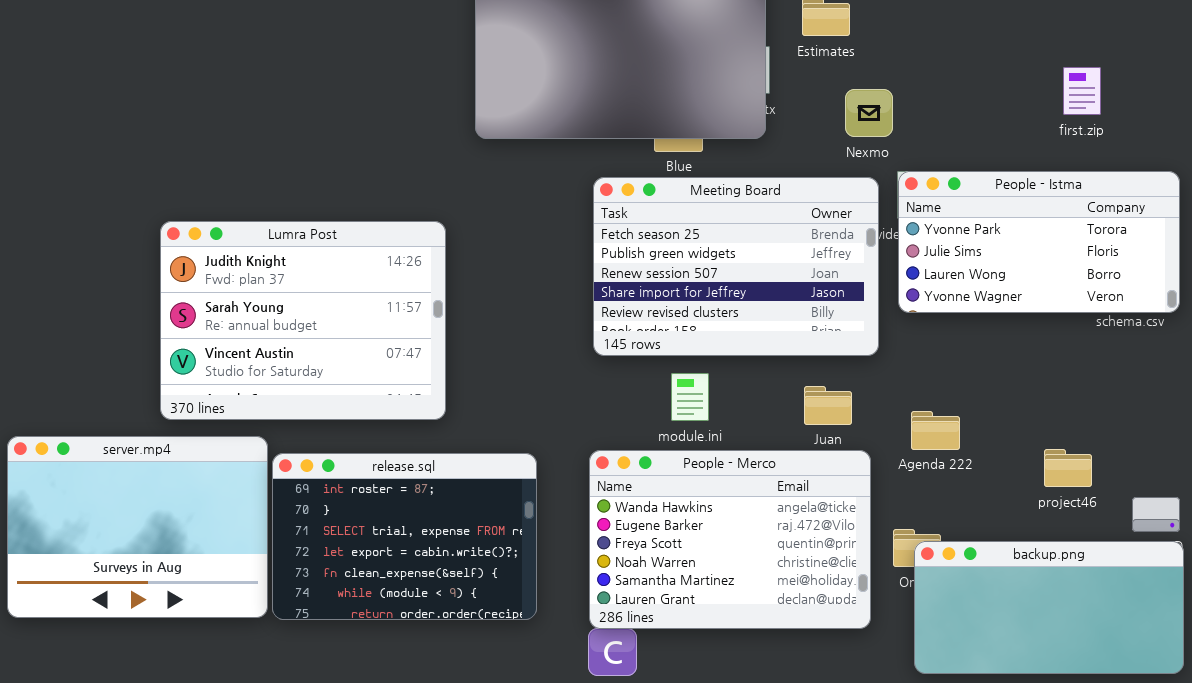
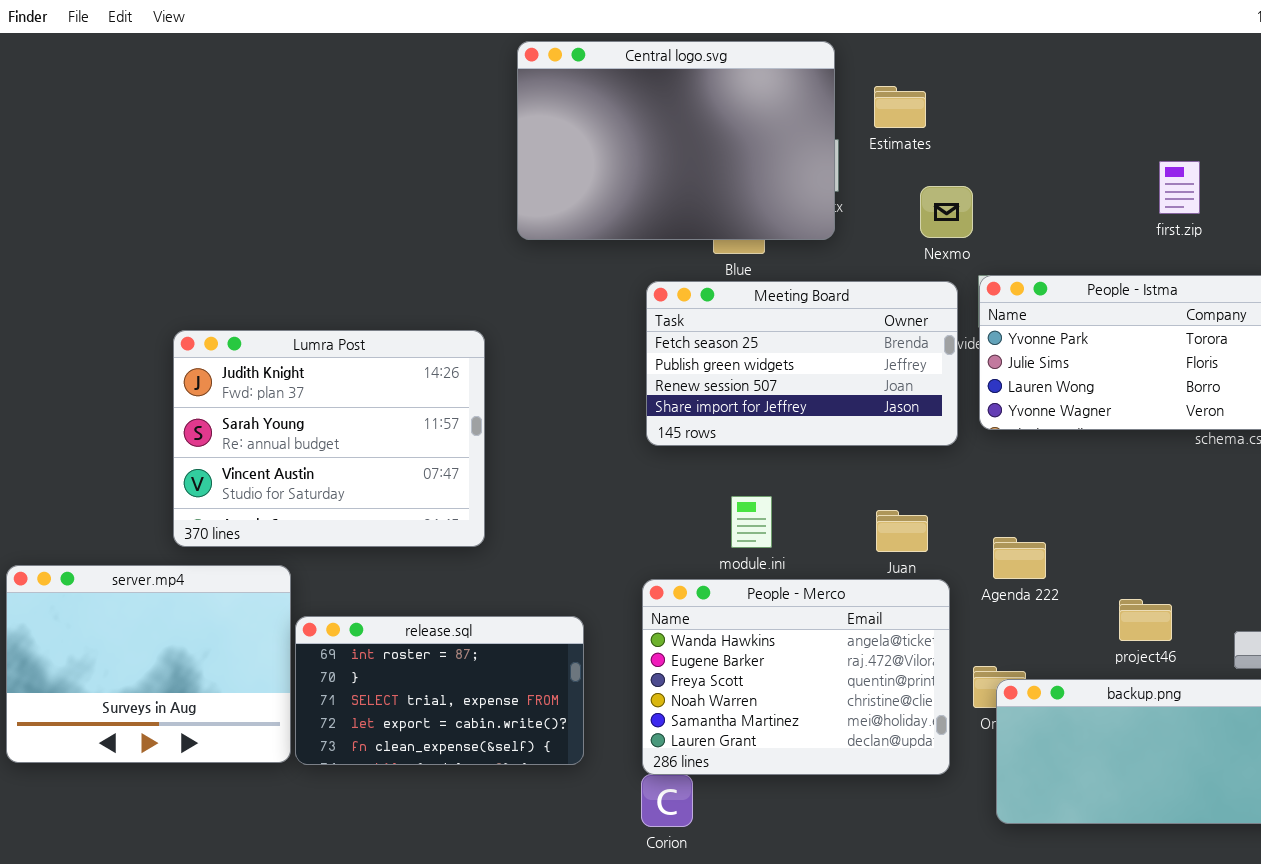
Meeting Board: [593,177,879,356] -> [646,281,958,446], resized
project46: [1044,449,1092,487] -> [1119,599,1172,641], moved
release.sql: [272,453,537,620] -> [295,616,584,765], resized

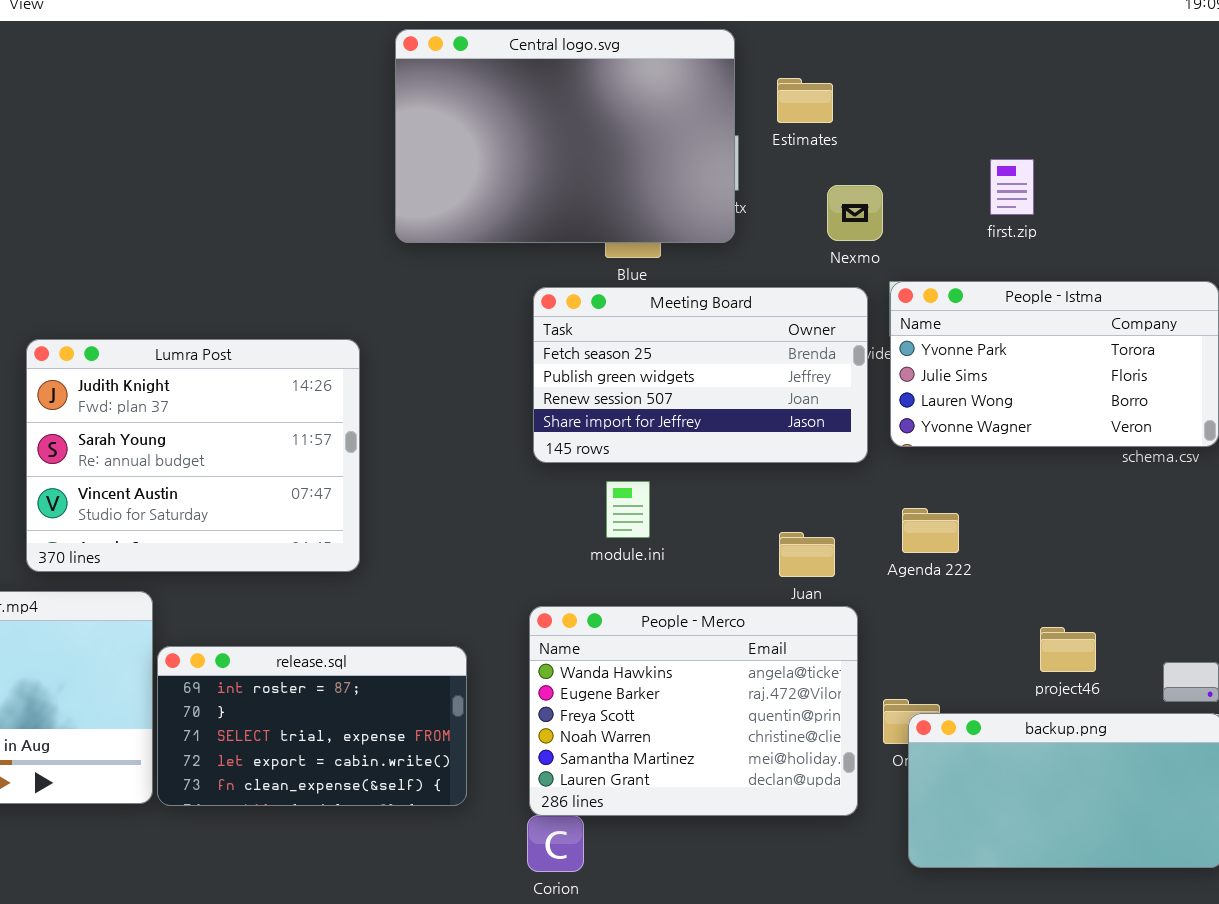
first.zip: [1159,161,1200,214] -> [990,159,1034,215], moved
module.ini: [731,496,772,548] -> [606,481,650,538], moved
Agenda 222: [993,537,1046,579] -> [902,508,959,553], moved

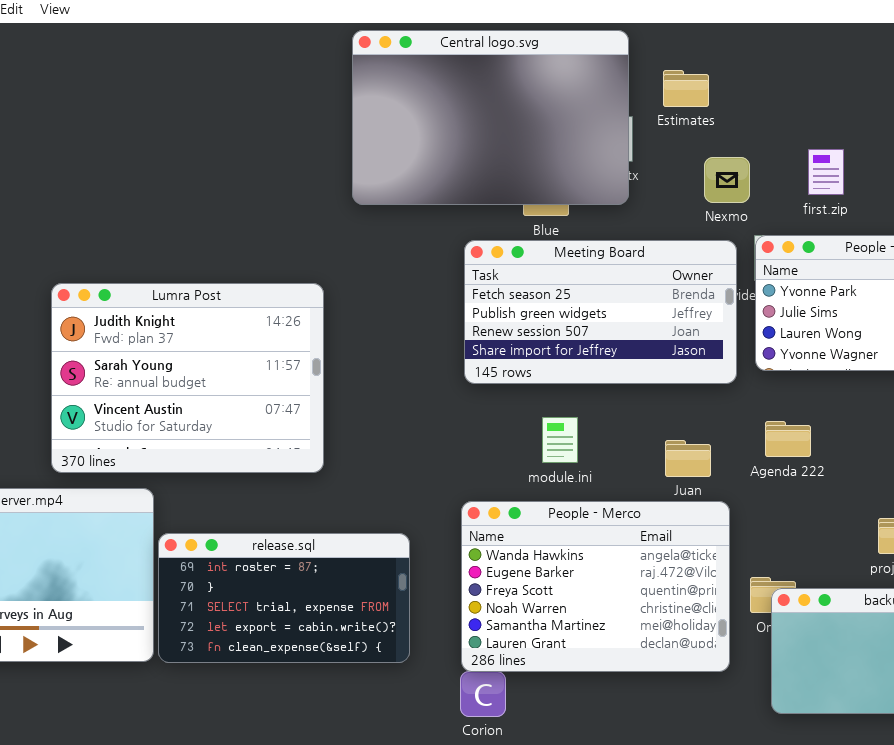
first.zip: [990,159,1034,215] -> [808,149,844,195], moved
module.ini: [606,481,650,538] -> [542,417,578,463], moved

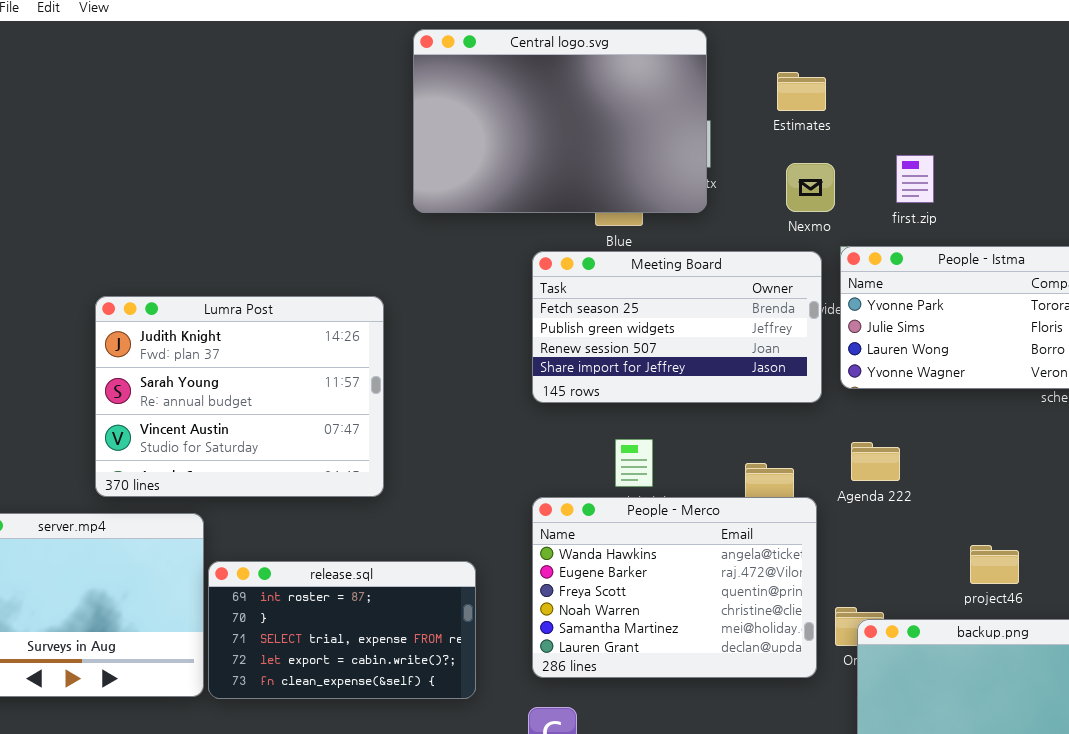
Estimates: [663,70,709,107] -> [777,72,826,111], moved
People - Merco: [461,501,730,672] -> [532,497,817,678], moved

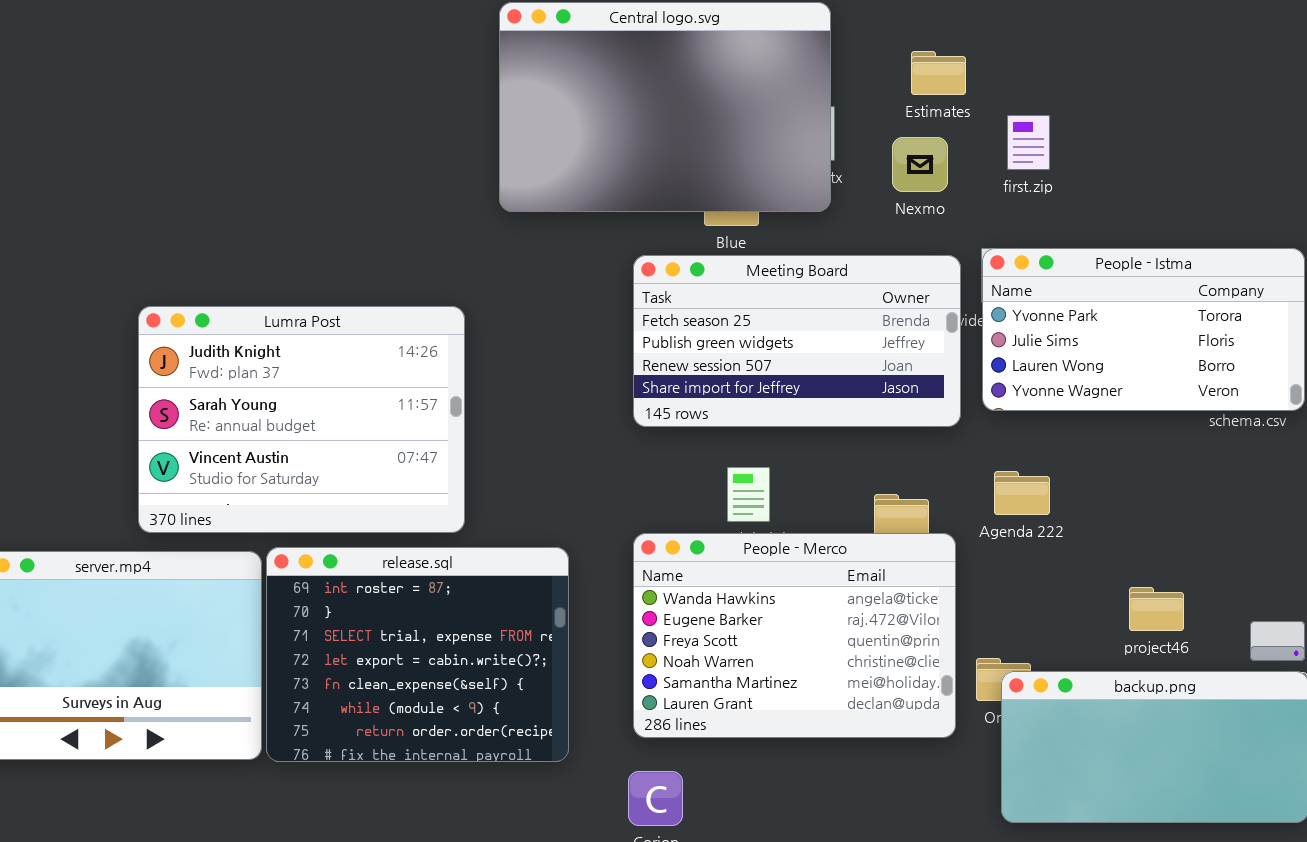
first.zip: [896,155,934,203] -> [1007,115,1050,170], moved
Nexmo: [786,163,835,212] -> [892,137,948,192], moved
release.sql: [208,561,476,699] -> [266,547,569,762], resized

